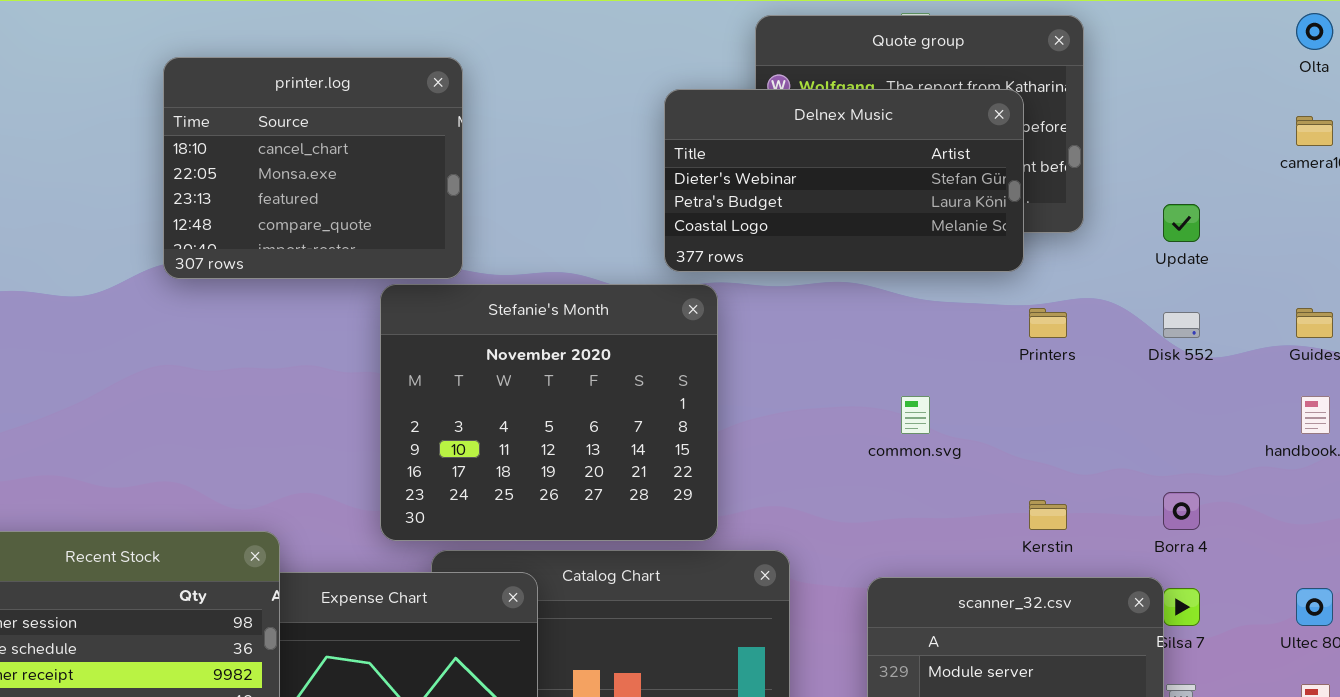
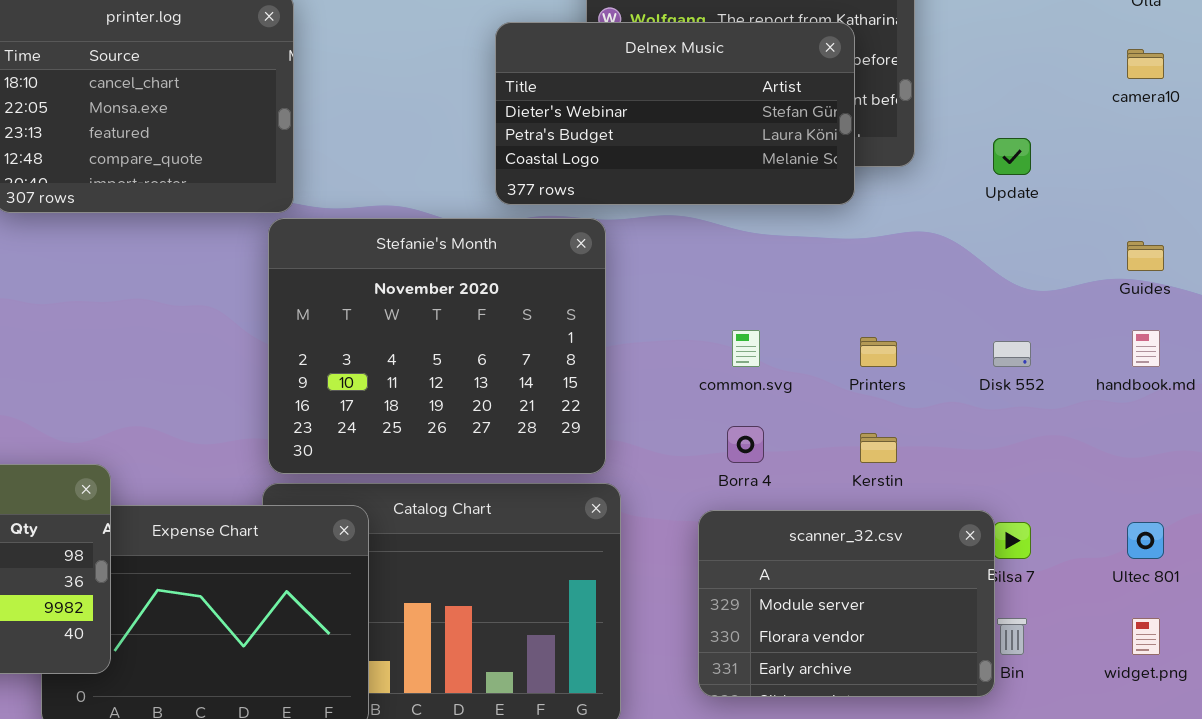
Stefanie's Month: [380,284,718,541] -> [268,218,606,474], moved
Printers: [1029,308,1067,338] -> [860,337,897,367], moved
Disk 552: [1163,312,1200,338] -> [993,341,1031,367], moved
Borra 4: [1163,492,1200,530] -> [727,426,764,463], moved

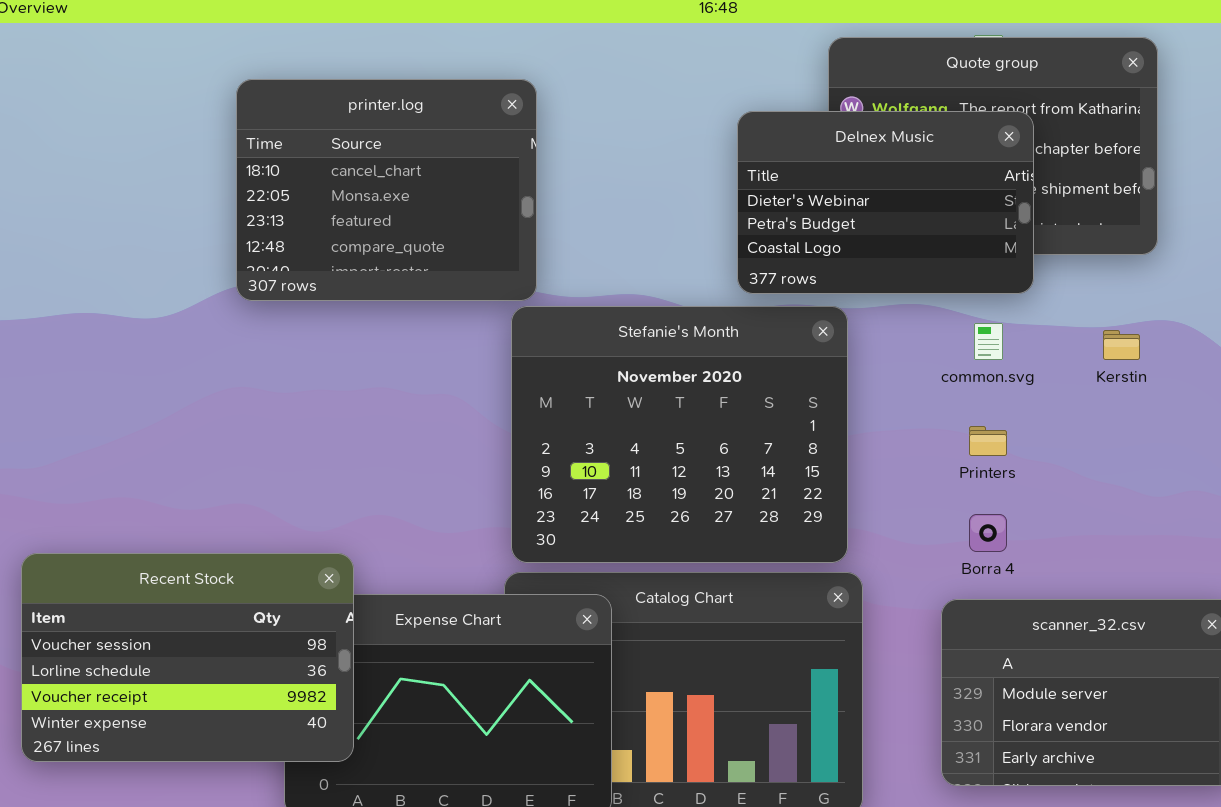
Delnex Music: [495,22,855,205] -> [737,111,1034,294], resized
common.svg: [732,330,760,367] -> [974,323,1003,360], moved
Printers: [860,337,897,367] -> [969,426,1007,456], moved
Kerstin: [860,433,897,463] -> [1103,330,1140,360], moved

